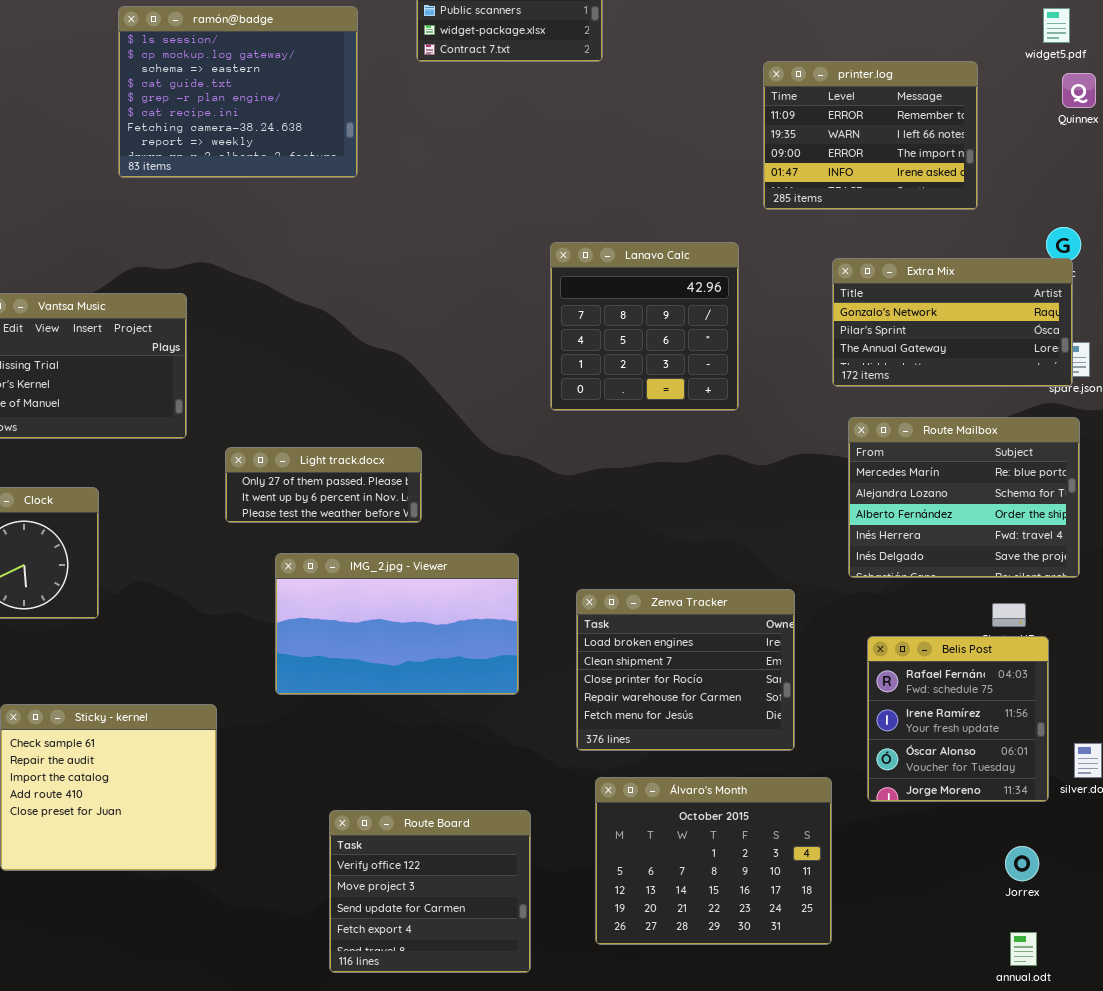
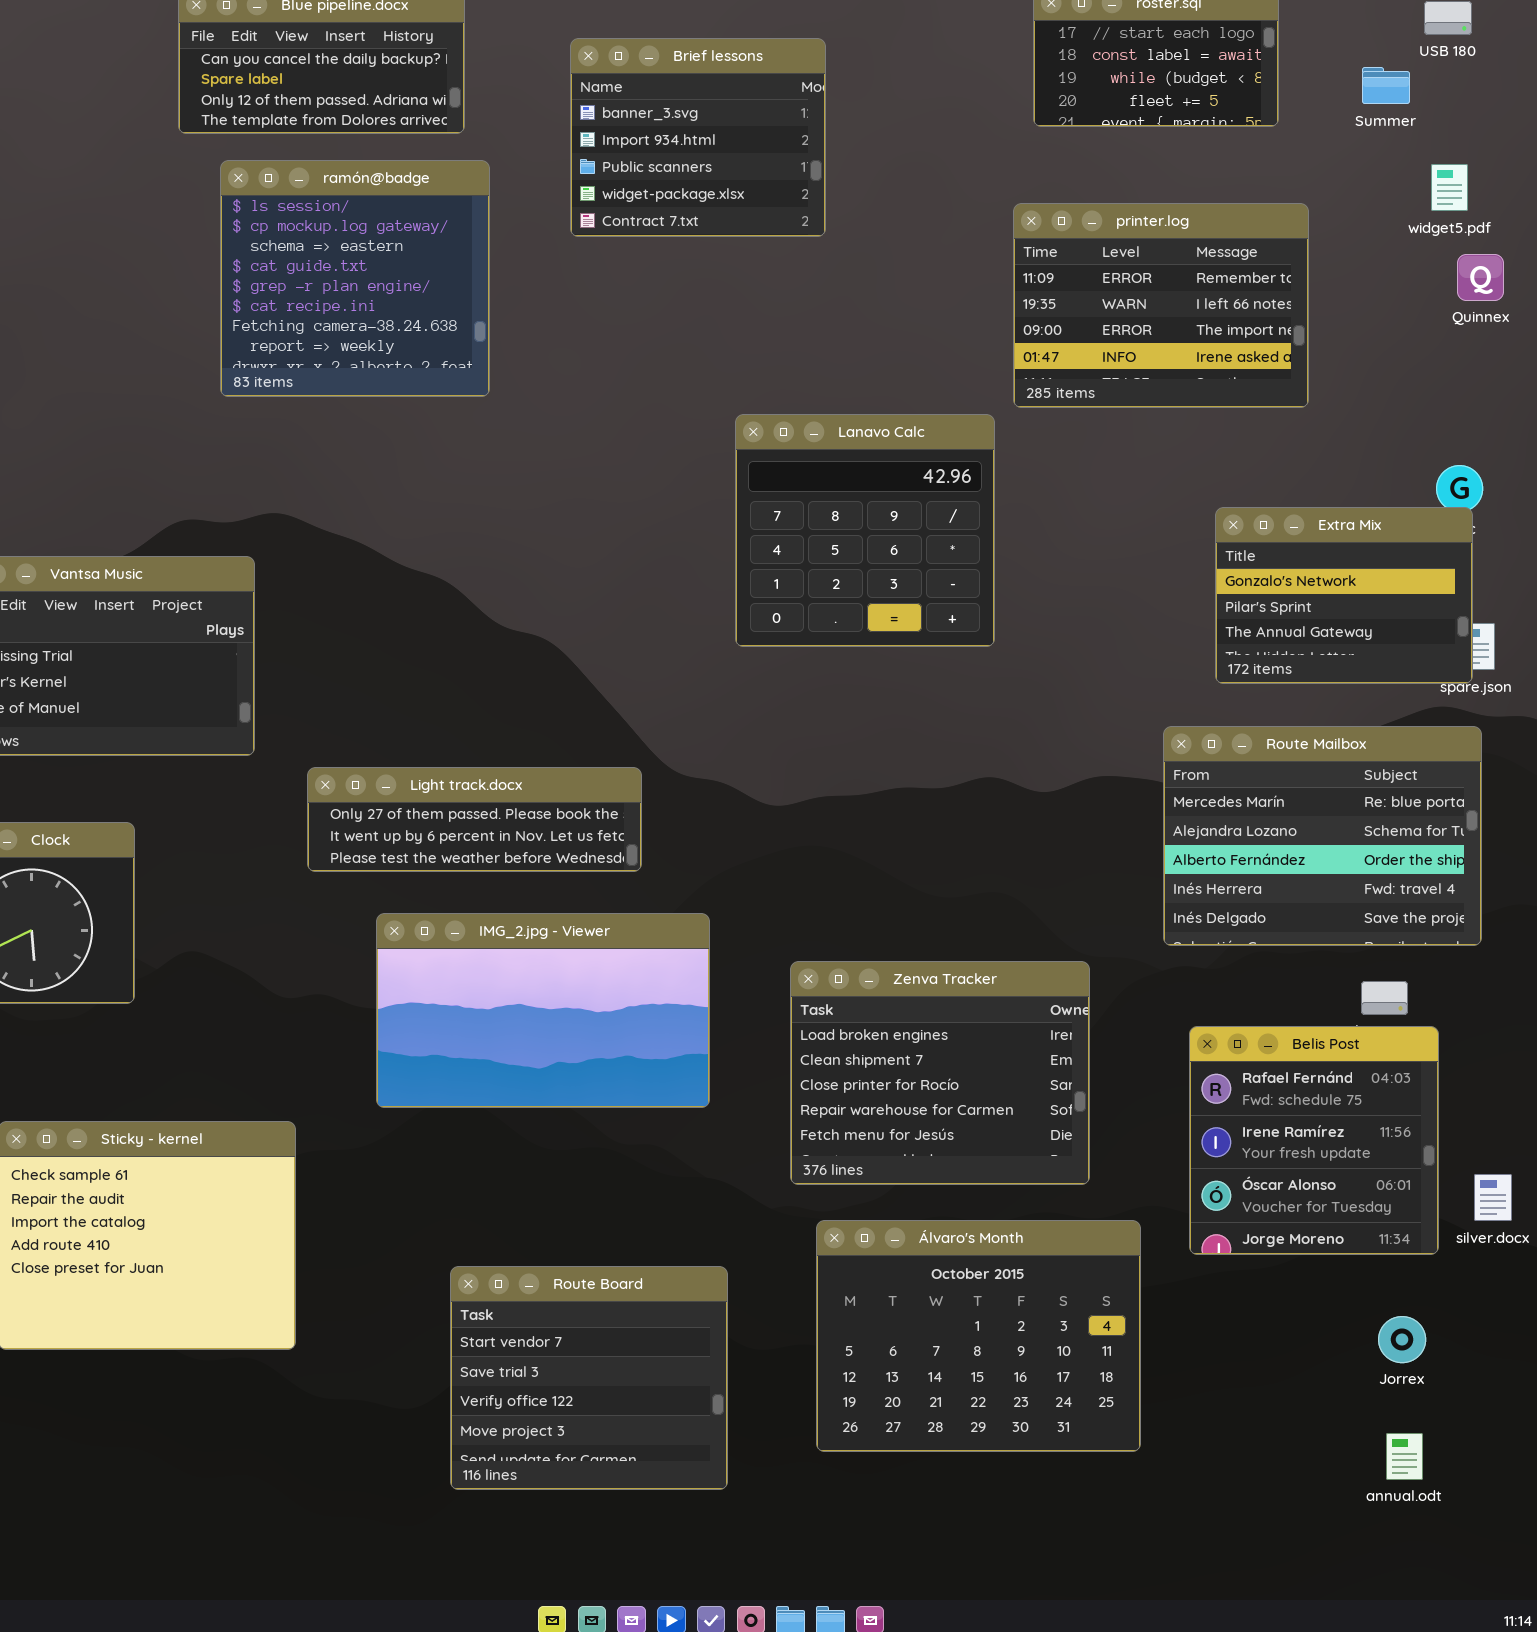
ramón@badge: [118,6,358,178] -> [220,160,490,397], resized
printer.log: [763,61,978,210] -> [1013,203,1309,408], moved
Lanavo Calc: [550,242,739,411] -> [735,414,995,647], moved
Extra Mix: [832,258,1073,387] -> [1215,507,1473,684], resized
Light track.docx: [225,447,422,523] -> [307,767,642,872], resized
Route Board: [329,810,531,973] -> [450,1266,728,1490], scrolled up 2 rows

